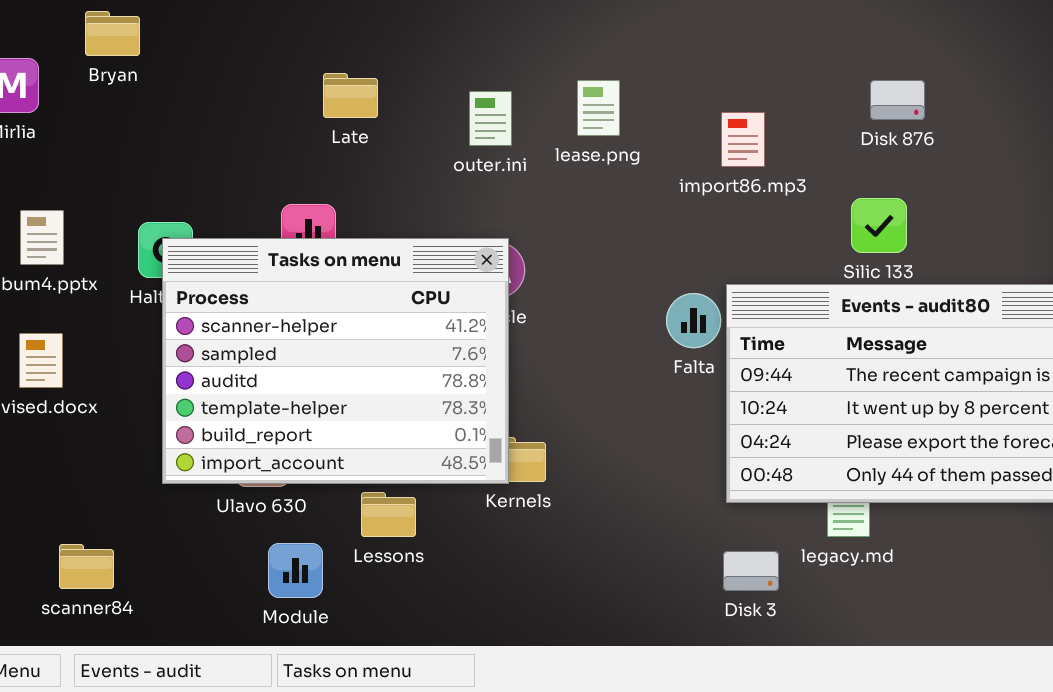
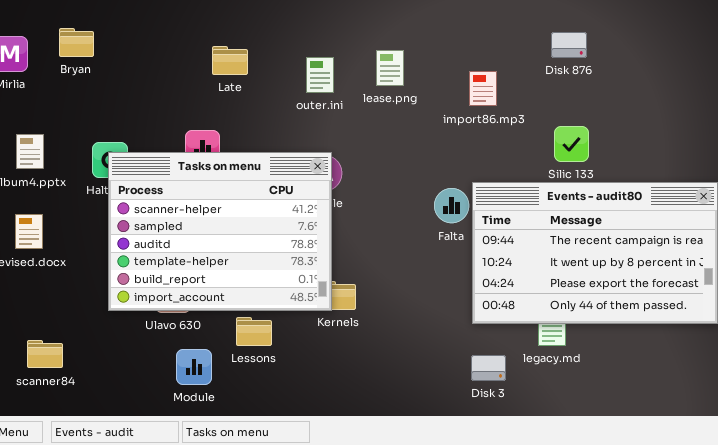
Bryan: [85,11,140,56] -> [59,28,94,57], moved
Disk 876: [870,80,925,120] -> [551,32,587,58], moved
scanner84: [59,544,114,589] -> [27,340,63,368], moved

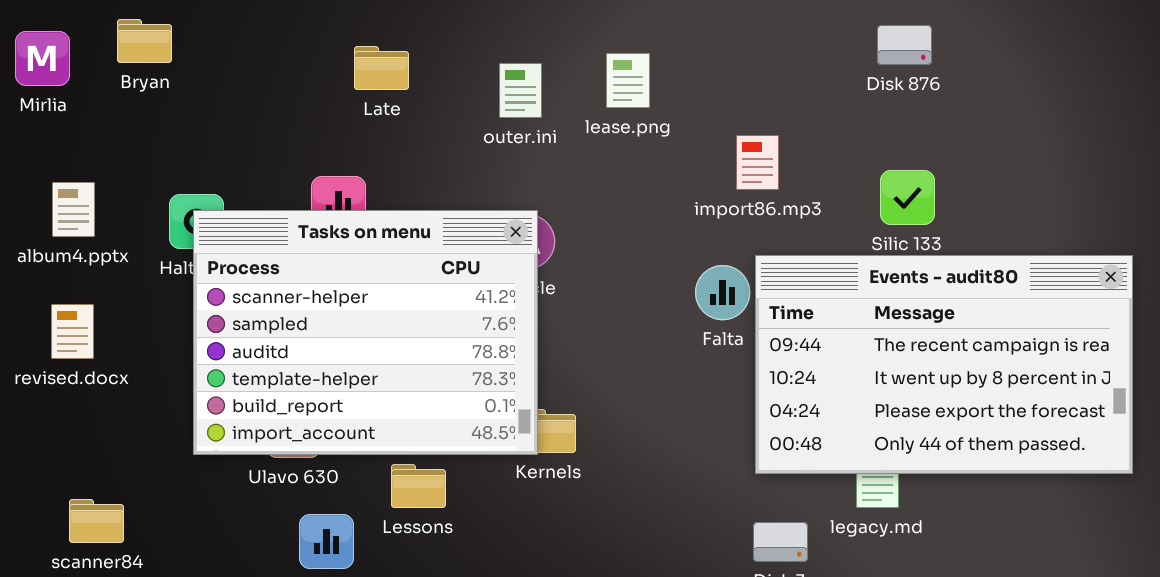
import86.mp3: [469,71,497,106] -> [736,135,779,190], moved

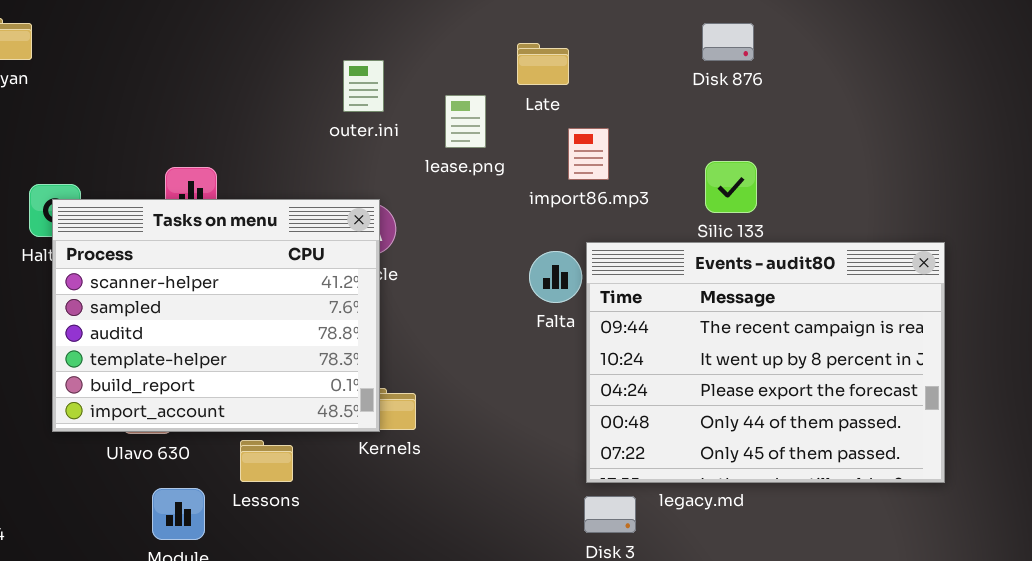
Late: [354,46,409,90] -> [517,43,569,85], moved
lease.png: [606,53,650,108] -> [445,95,486,148], moved
Events - audit80: [755,255,1133,474] -> [586,242,945,483], resized

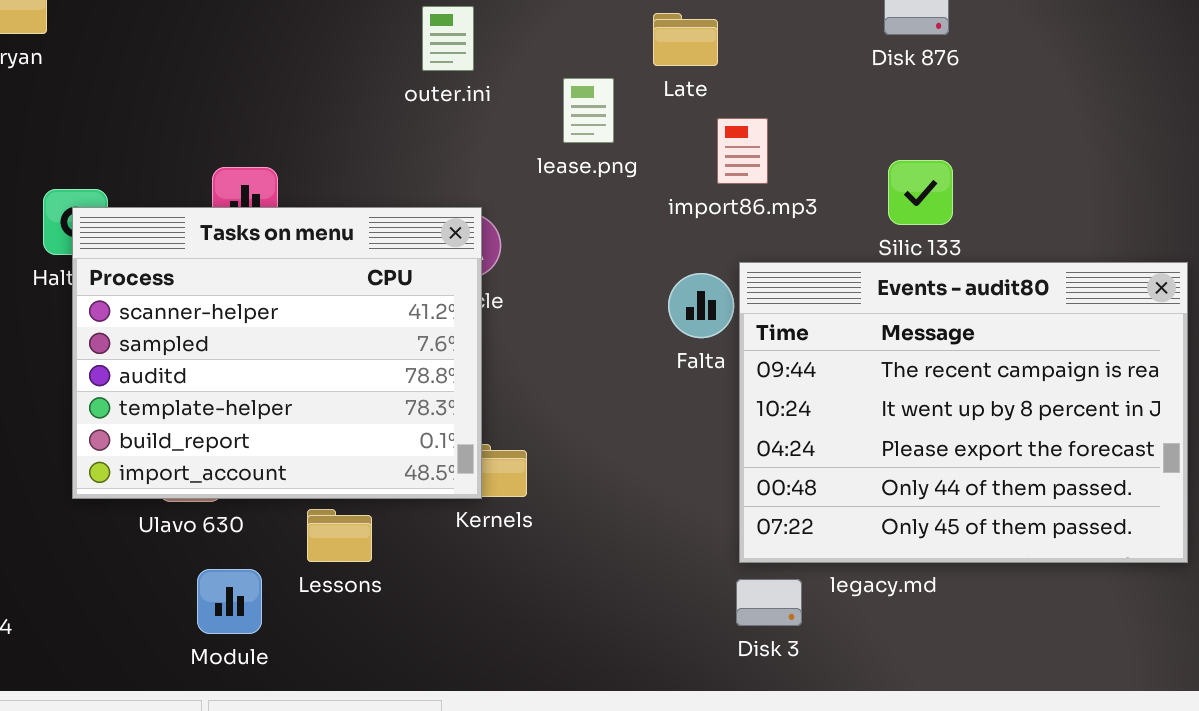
outer.ini: [343,60,384,112] -> [422,6,474,71], moved

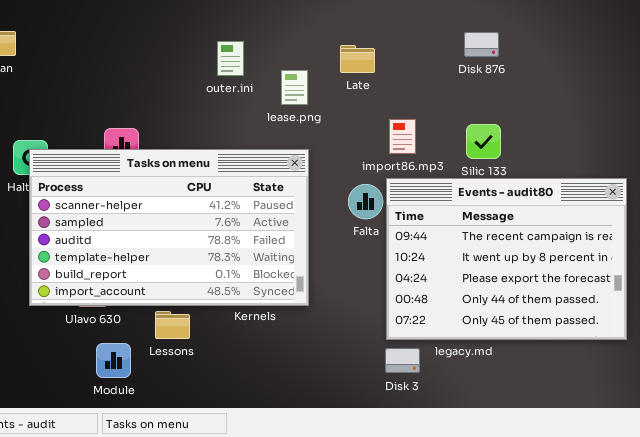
lease.png: [563,78,614,143] -> [281,70,308,105], moved
import86.mp3: [717,118,768,184] -> [389,119,416,154], moved
Tasks on menu: [72,207,482,499] -> [29,149,309,306], resized

